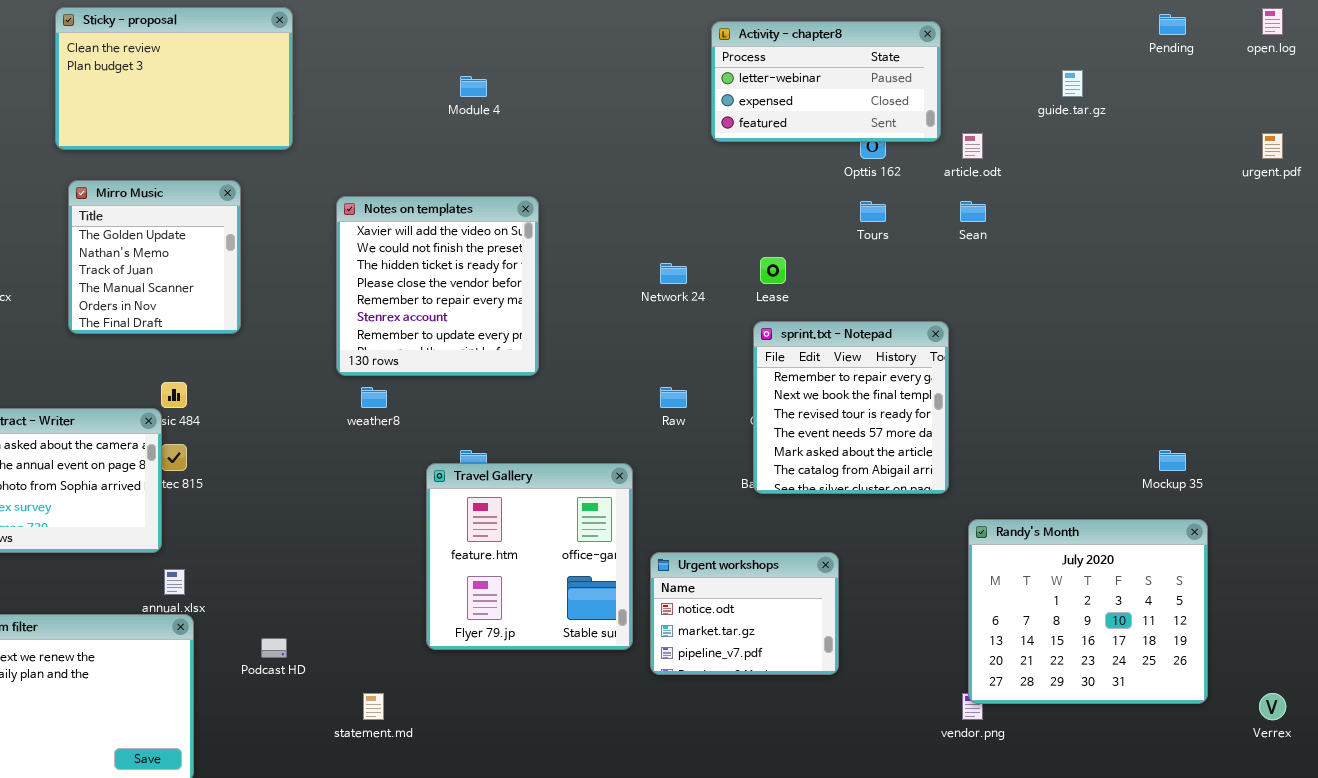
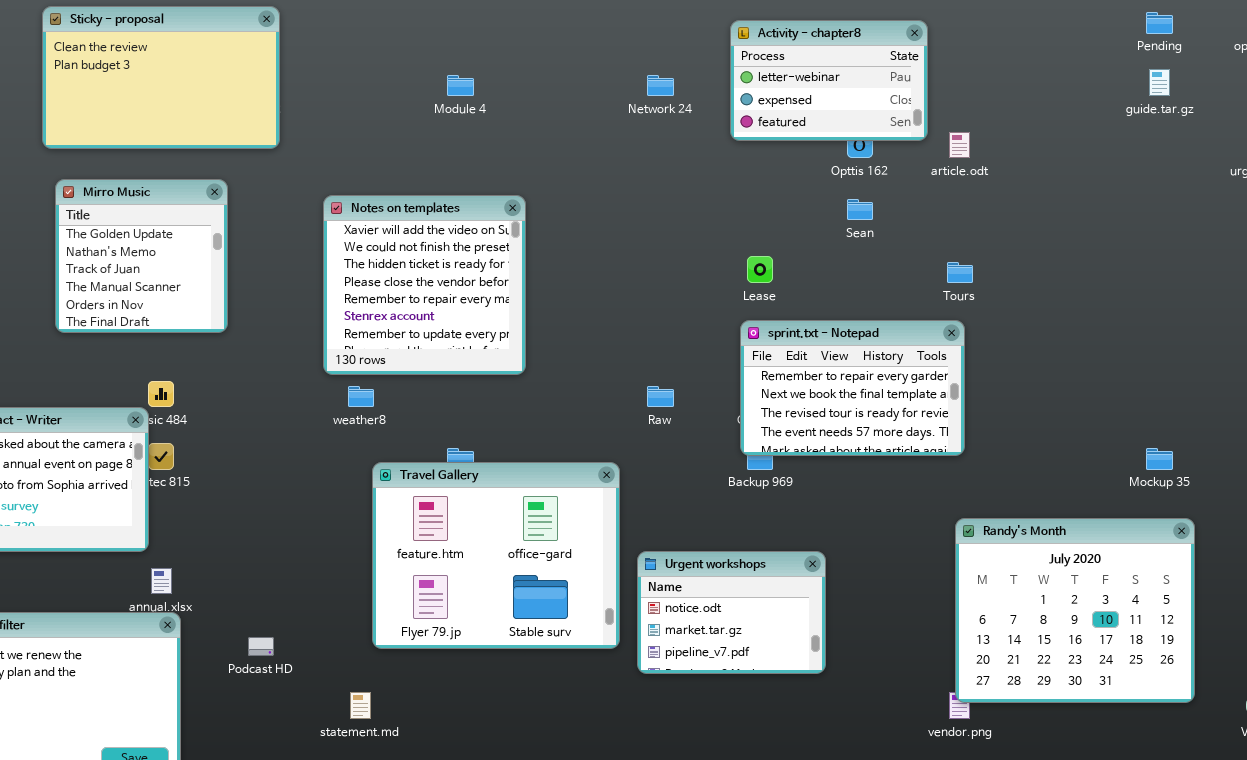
Activity - chapter8: [711,21,941,142] -> [730,20,928,141], resized
guide.tar.gz: [1062,70,1083,97] -> [1149,69,1170,96], moved
Tours: [860,201,886,222] -> [947,262,973,283], moved
Sean: [960,201,986,222] -> [847,199,873,220], moved
Network 24: [660,263,687,284] -> [647,75,674,96], moved
sprint.txt - Notepad: [753,321,949,494] -> [740,320,965,456], resized
Travel Gallery: [426,463,633,650] -> [372,462,620,649], resized

